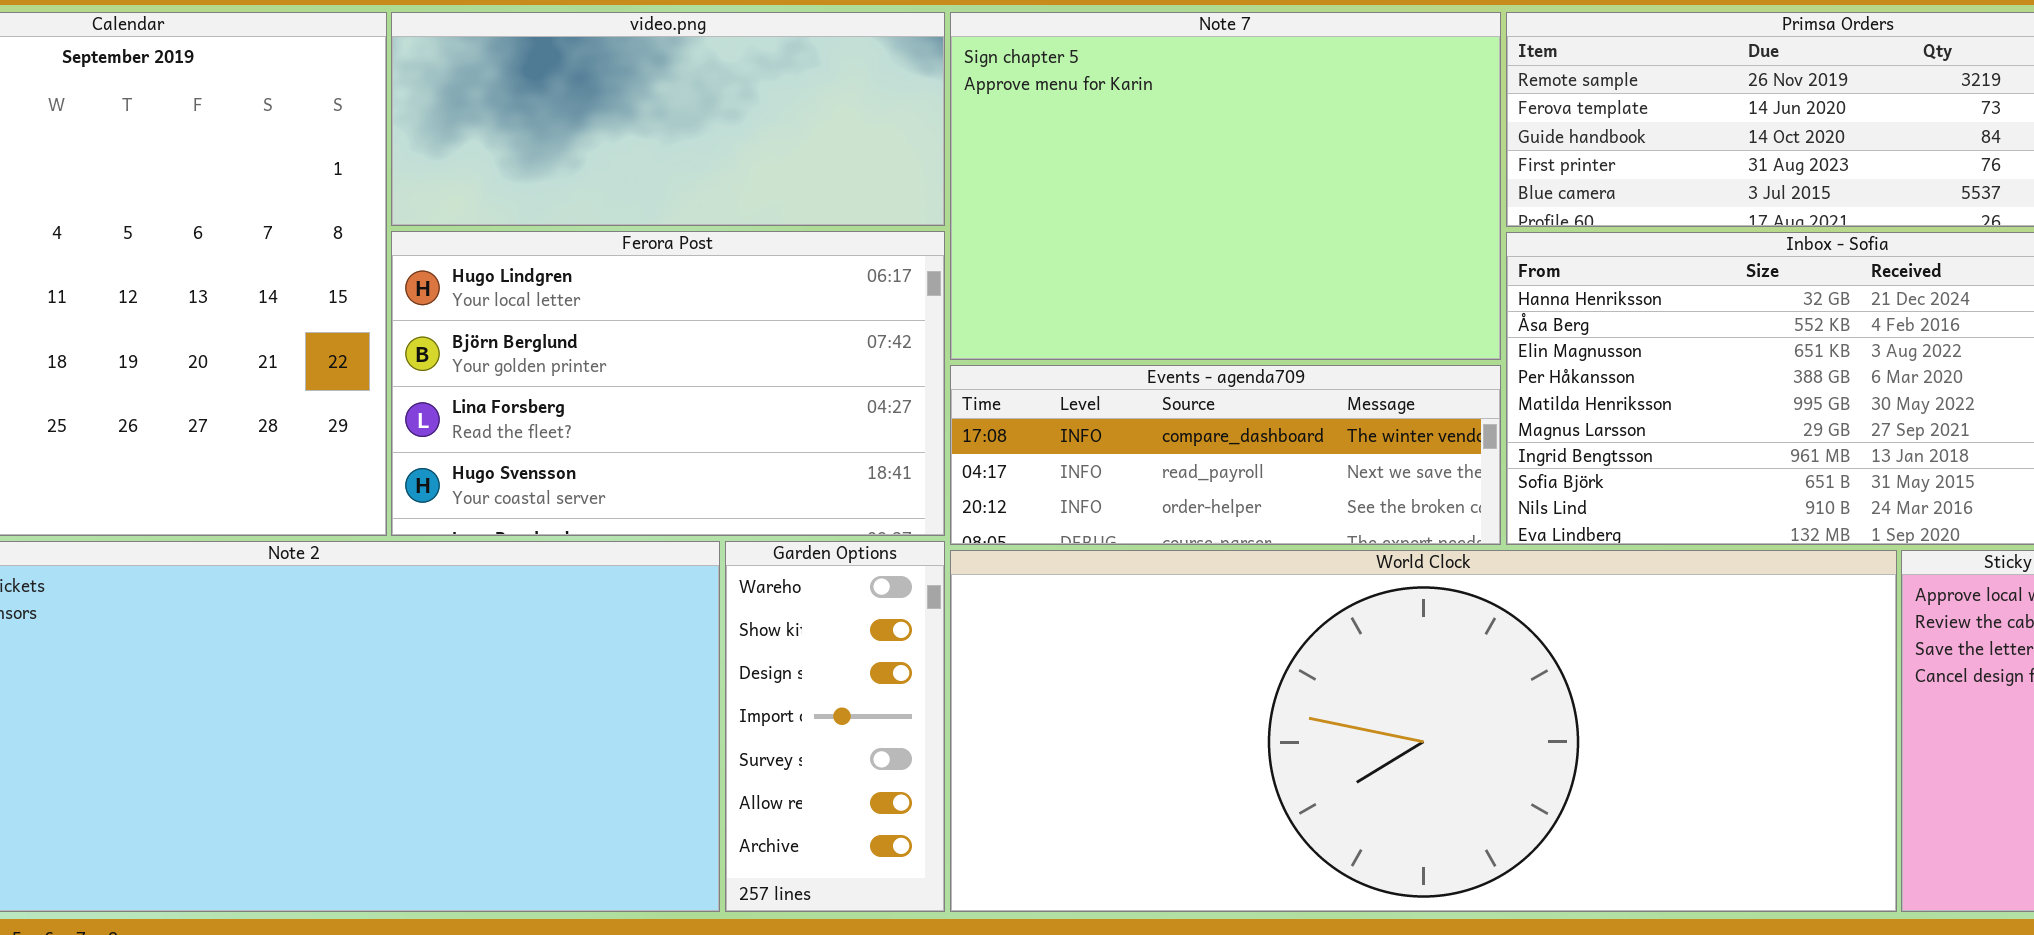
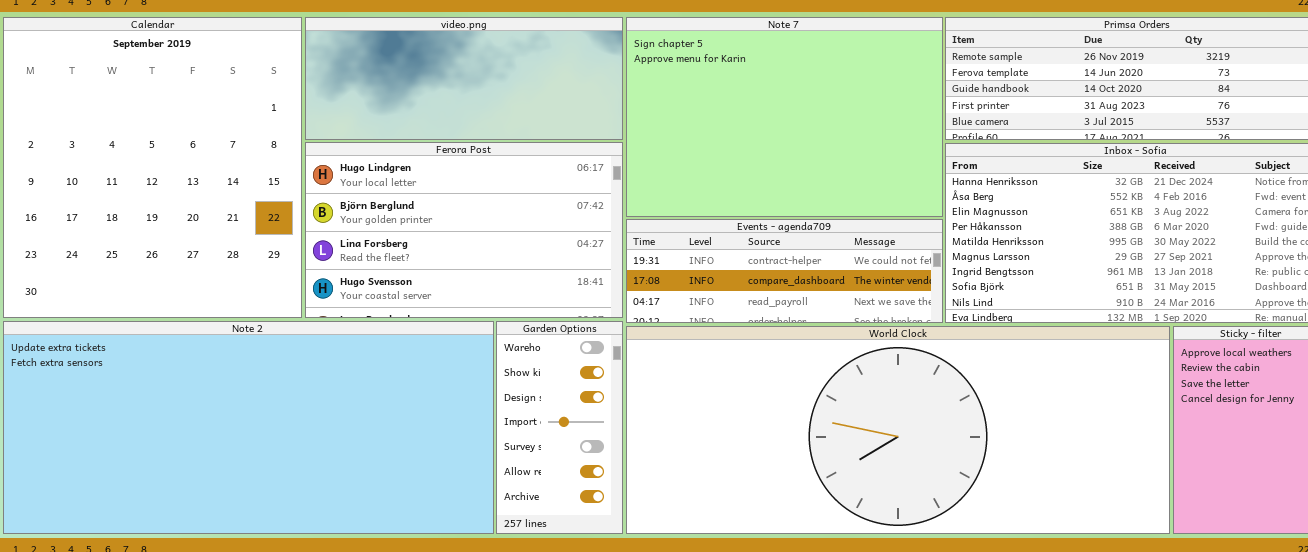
Events - agenda709: [950,365,1501,545] -> [626,219,943,323], scrolled up 1 row

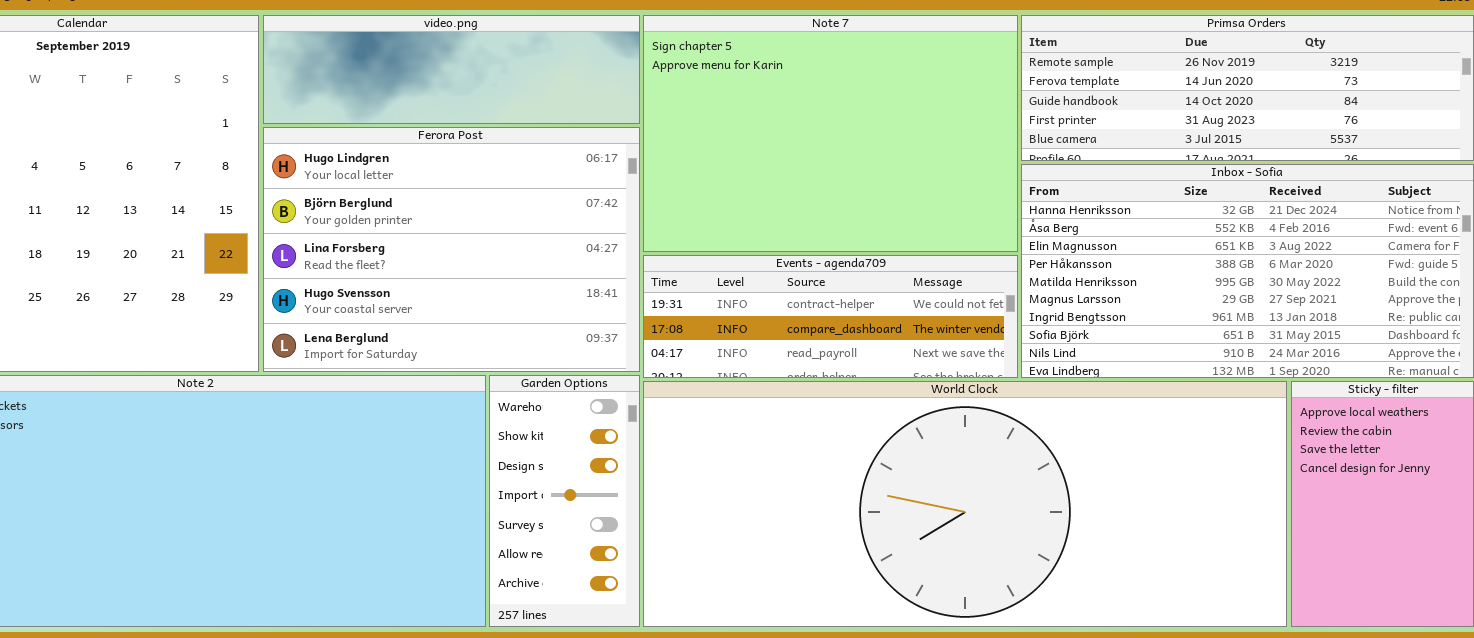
video.png: [305,17,623,140] -> [263,15,640,124], resized
Ferora Post: [305,142,623,318] -> [263,127,640,372], resized

